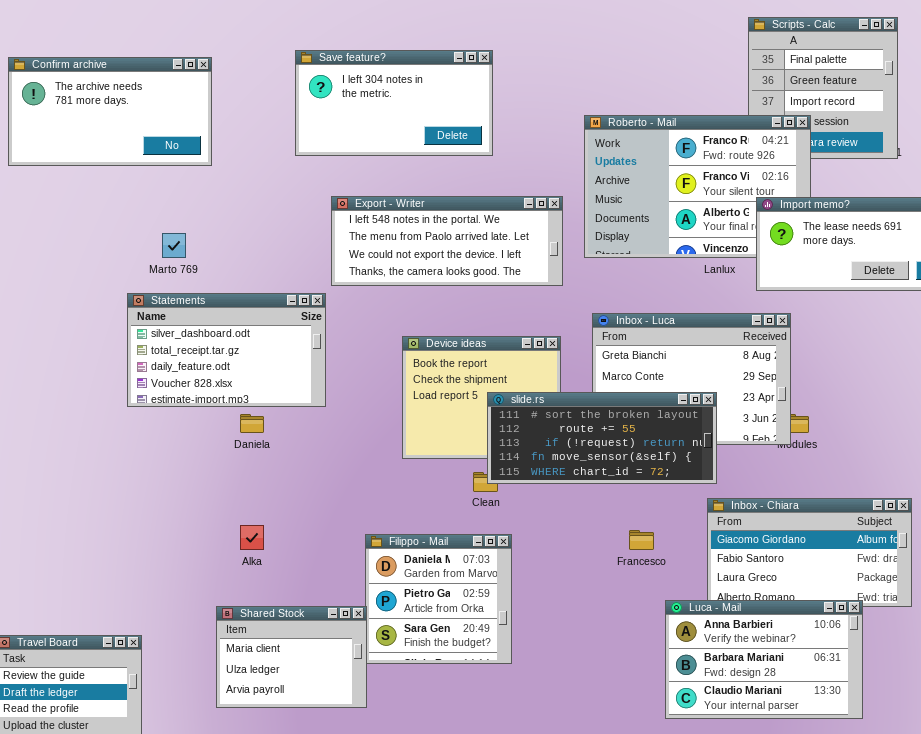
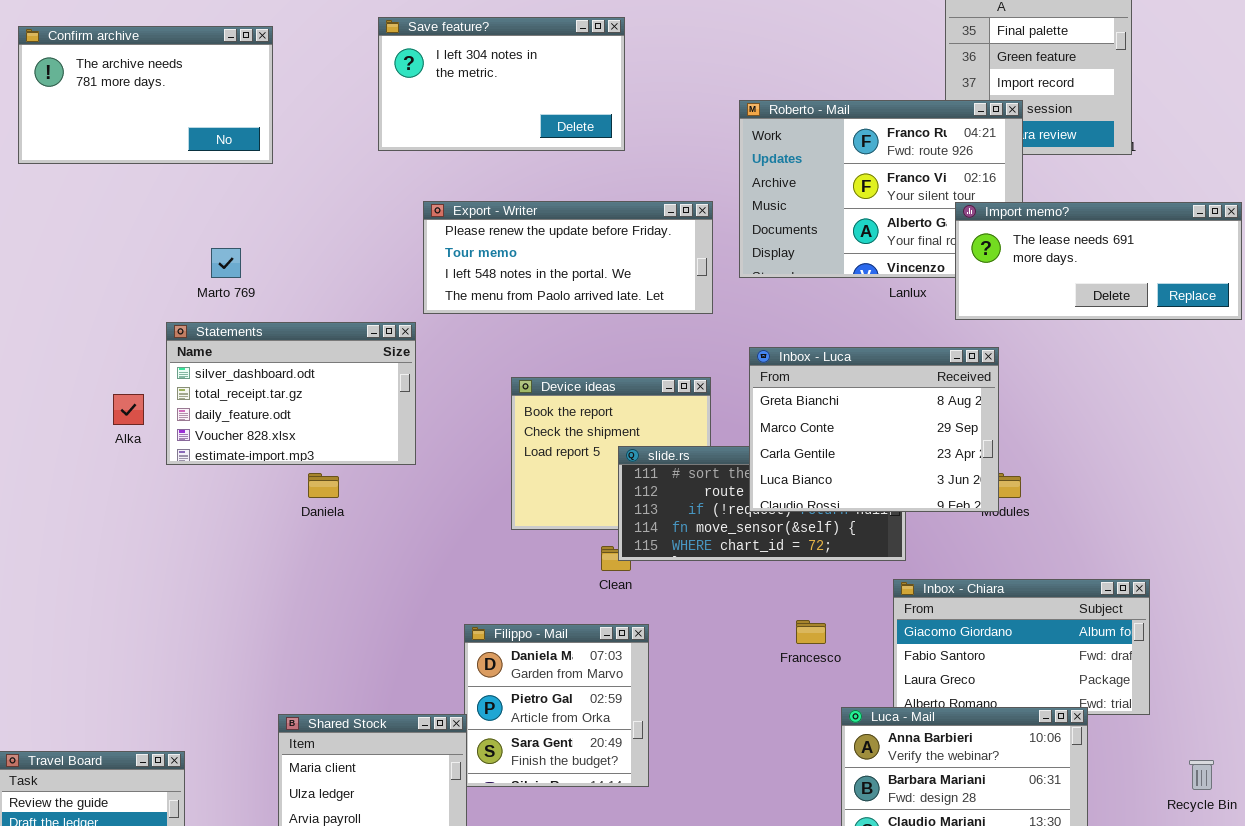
Export - Writer: [331,196,563,286] -> [423,201,713,314], scrolled up 2 rows
Inbox - Luca: [592,313,791,445] -> [749,347,999,512], raised
Alka: [240,525,264,550] -> [113,394,144,425], moved

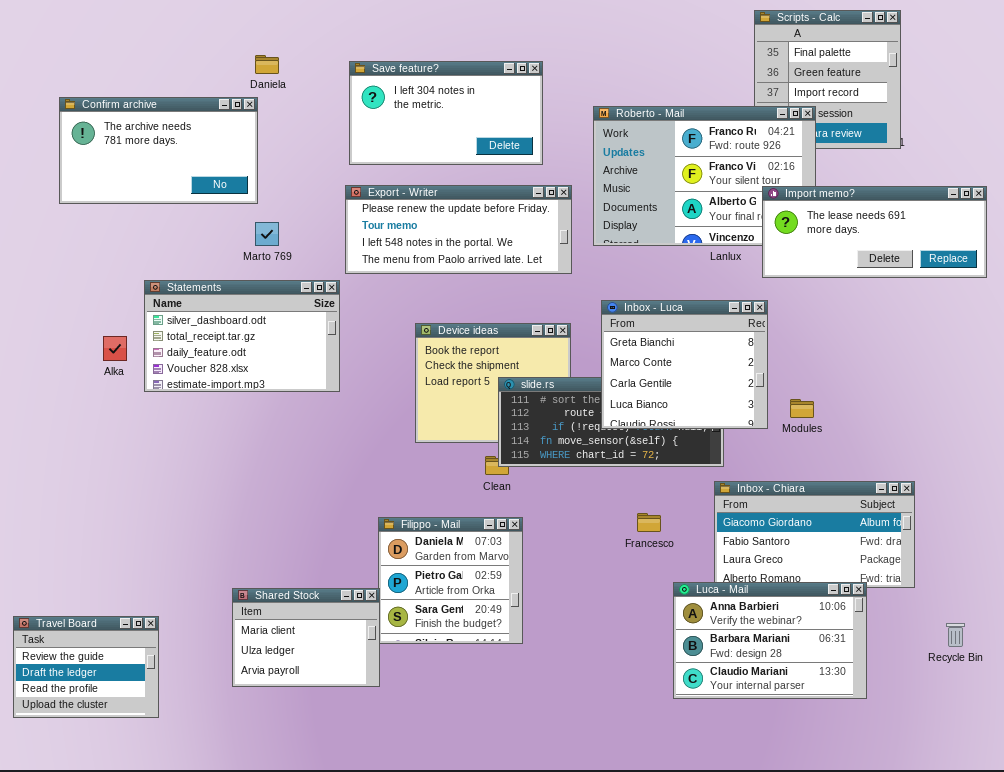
Save feature?: [378,17,625,151] -> [349,61,543,165], moved
Confirm archive: [18,26,273,164] -> [59,97,258,204], moved
Marto 769: [211,248,241,278] -> [255,222,279,246], moved
Inbox - Luca: [749,347,999,512] -> [601,300,768,429], resized
Daniela: [308,473,339,498] -> [255,55,279,74], moved

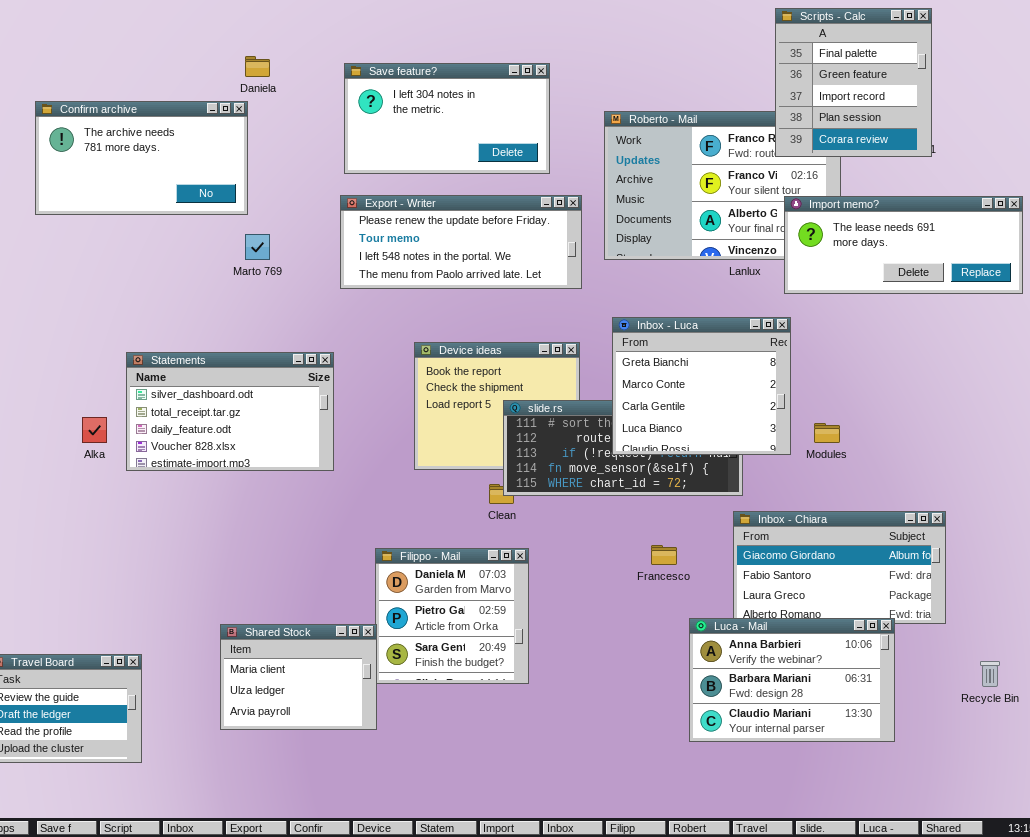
Scripts - Calc: [754,10,901,149] -> [775,8,932,157], raised
Statements: [144,280,340,392] -> [126,352,334,471], moved
Alka: [103,336,127,361] -> [82,417,107,443], moved

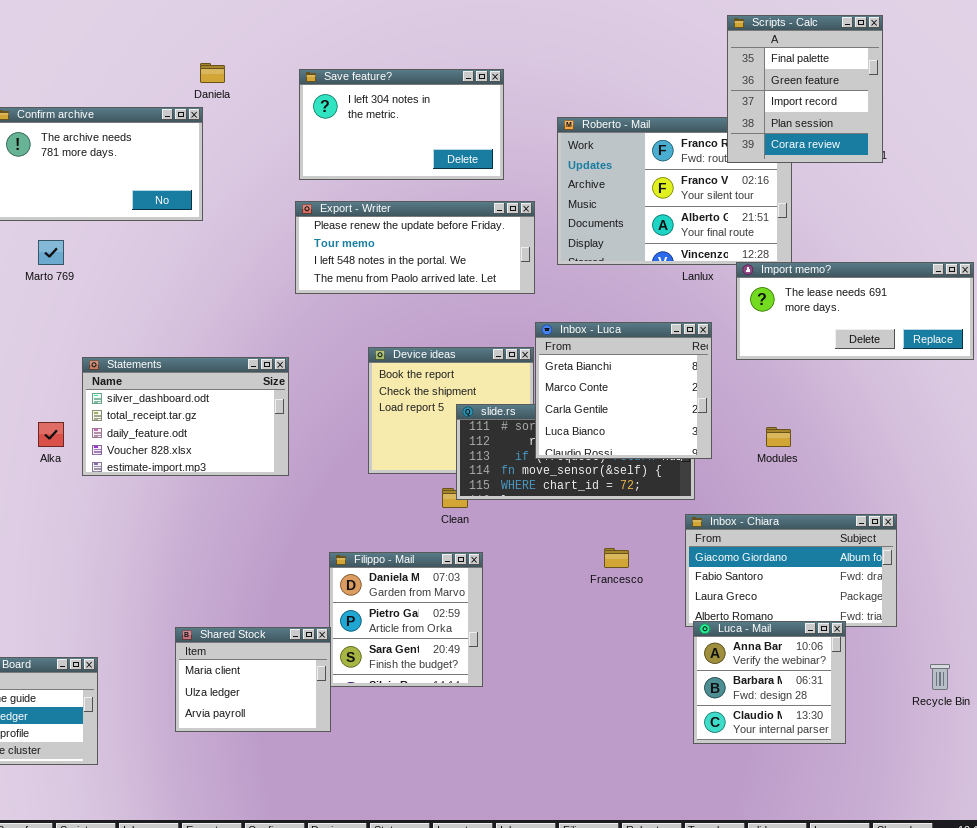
Import memo?: [784,196,1023,294] -> [736,262,974,360], moved
Marto 769: [245,234,270,260] -> [38,240,64,265], moved
Inbox - Luca: [612,317,791,455] -> [535,322,712,459], moved
Luca - Mail: [689,618,895,742] -> [693,621,846,744], resized

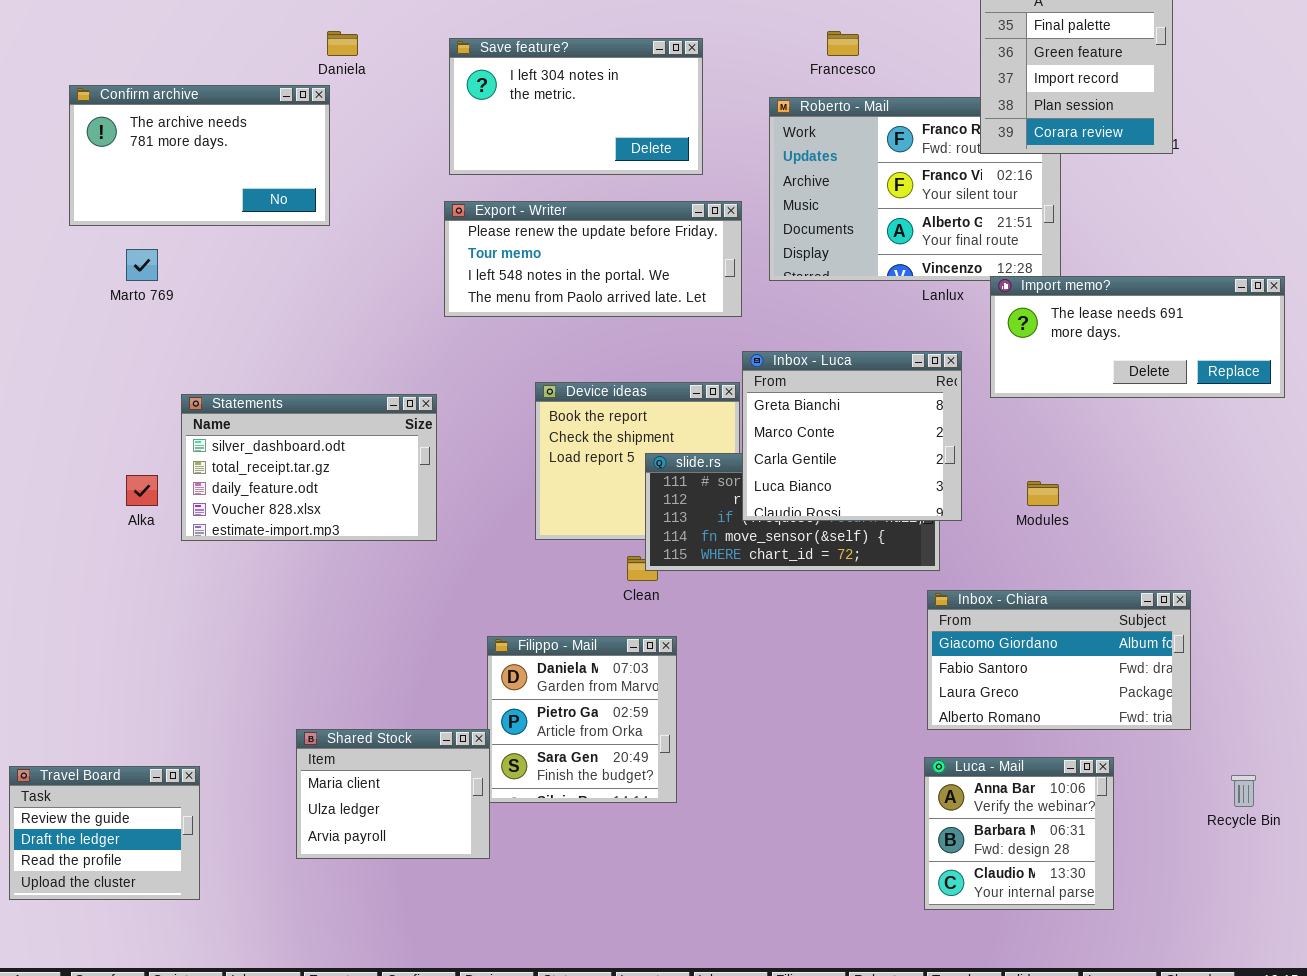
Francesco: [604,548,629,568] -> [827,31,859,56], moved
Luca - Mail: [693,621,846,744] -> [924,757,1114,910], moved

